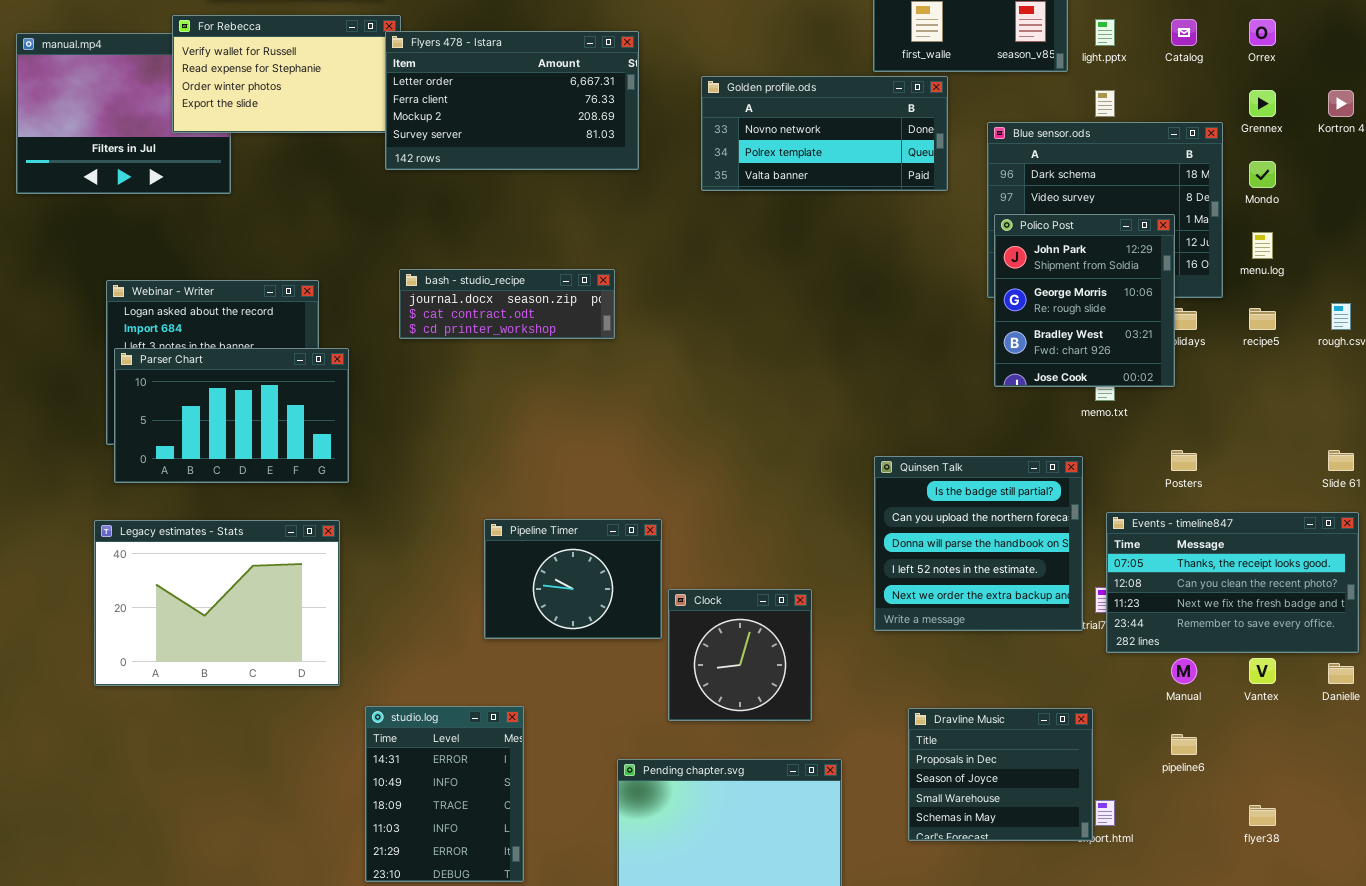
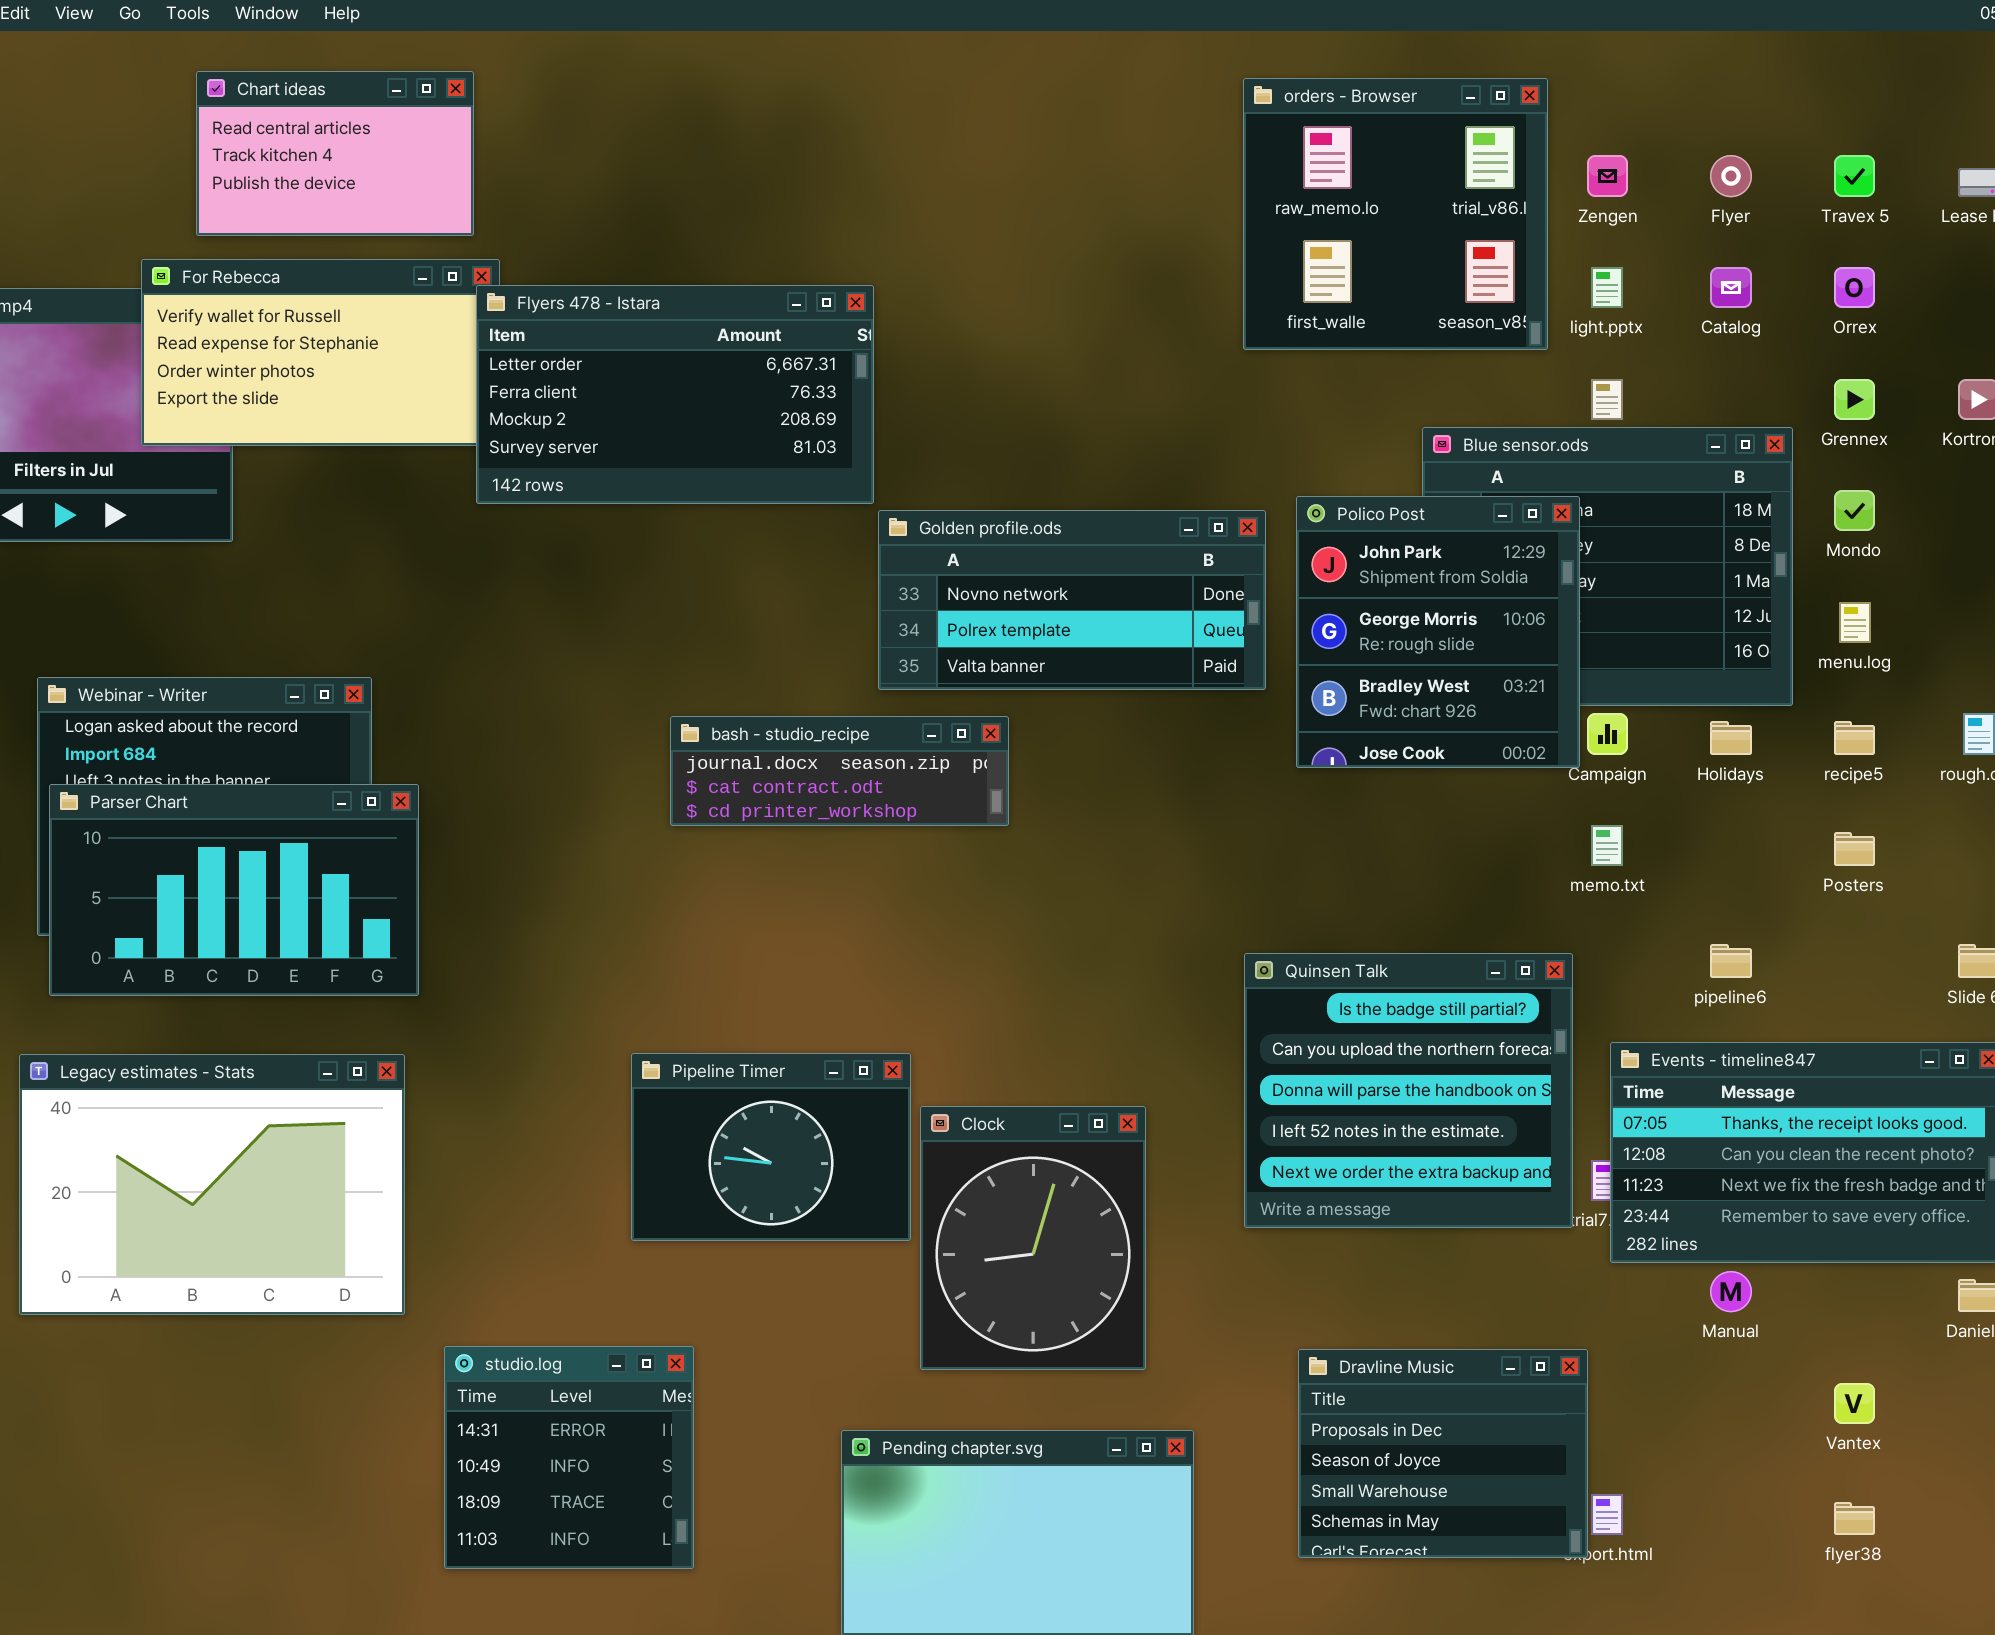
Golden profile.ods: [701,76,948,191] -> [878,510,1266,690], moved
Polico Post: [994,214,1175,387] -> [1296,496,1580,768], moved
bash - studio_recipe: [399,269,615,339] -> [670,716,1009,826], moved
Posters: [1171,450,1197,471] -> [1834,832,1875,866], moved
Clock: [668,589,812,721] -> [920,1106,1146,1370], resized
Vantex: [1249,658,1276,684] -> [1834,1383,1875,1424], moved
studio.log: [365,706,524,882] -> [444,1346,694,1569], resized
pipeline6: [1171,734,1197,755] -> [1710,944,1752,978], moved

